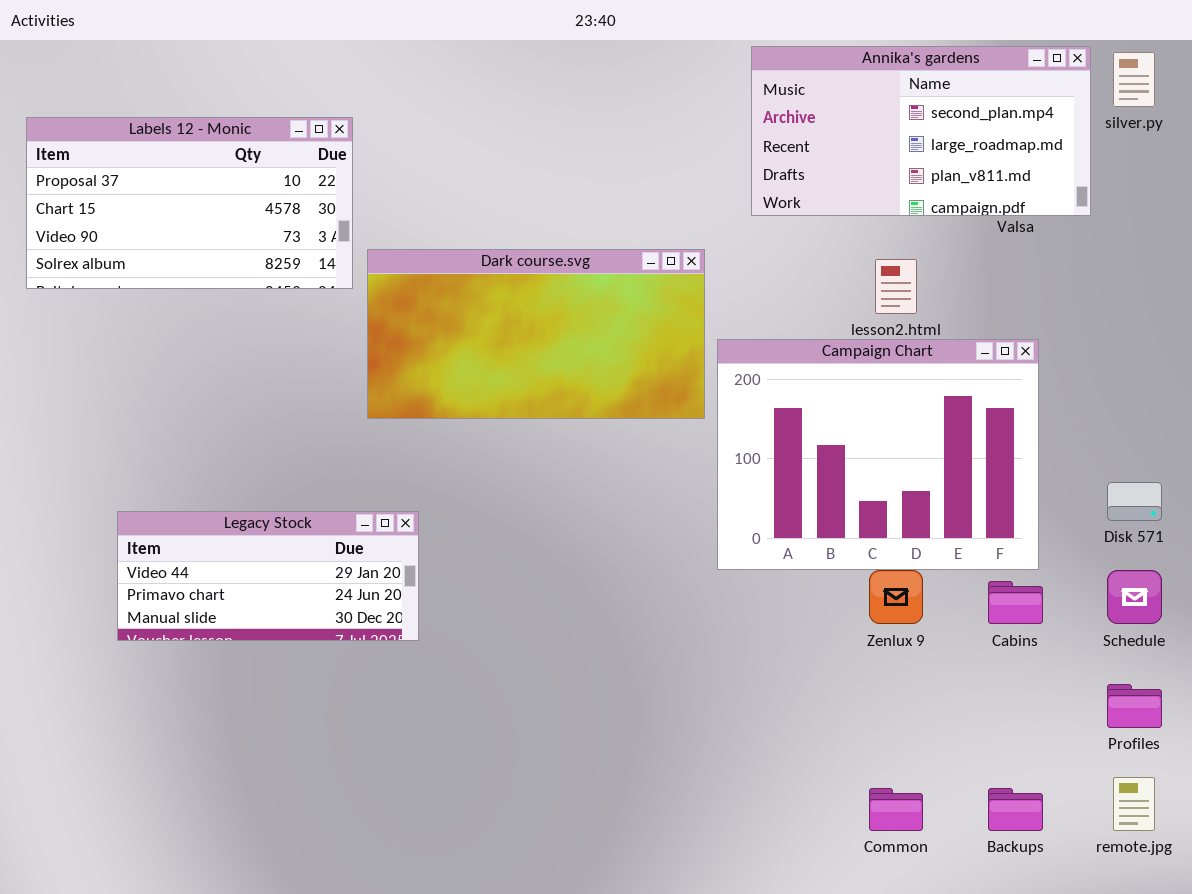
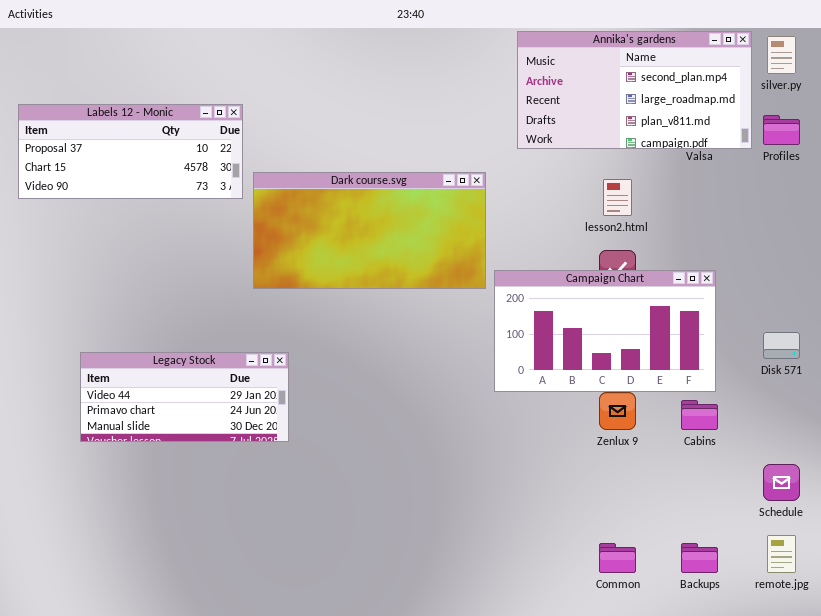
Labels 12 - Monic: [26,117,353,289] -> [18,104,243,199], resized
Campaign Chart: [717,339,1039,570] -> [494,270,716,392], resized
Schedule: [1107,570,1162,624] -> [763,464,800,501], moved
Profiles: [1107,684,1162,728] -> [763,115,800,145], moved

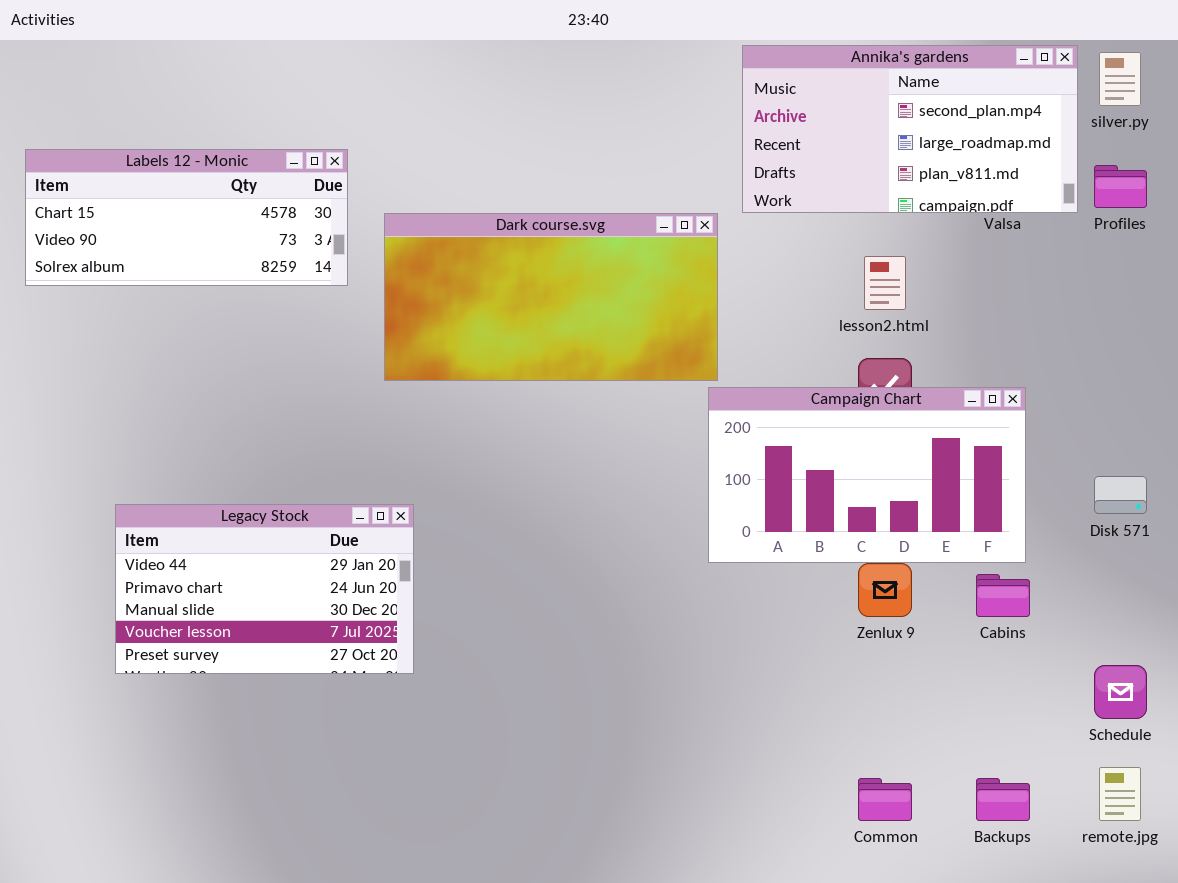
Labels 12 - Monic: [18,104,243,199] -> [25,149,348,286], scrolled down 1 row
Dark course.svg: [253,172,486,289] -> [384,213,718,381], moved
Legacy Stock: [80,352,289,442] -> [115,504,414,674], resized

